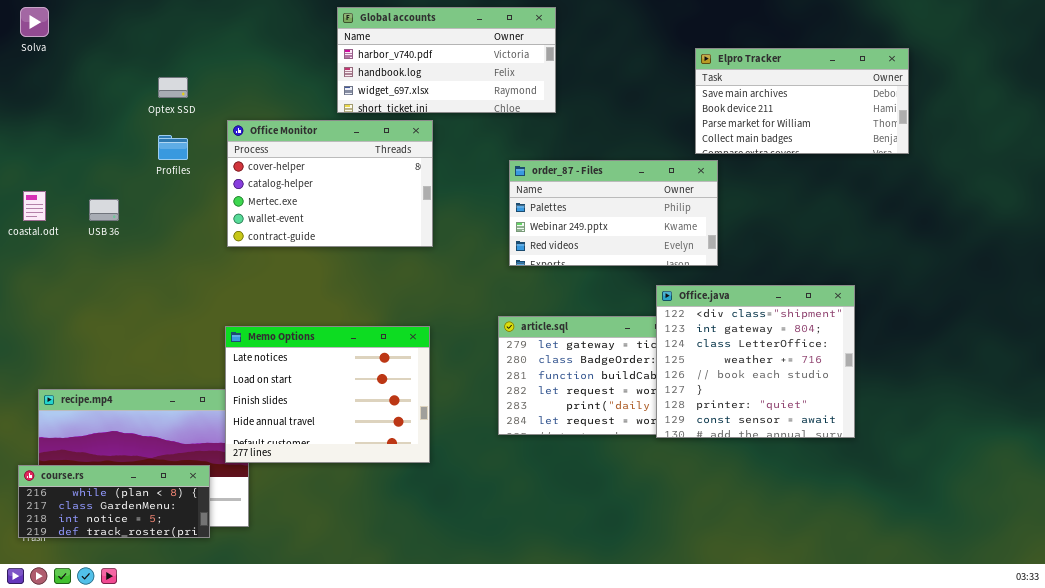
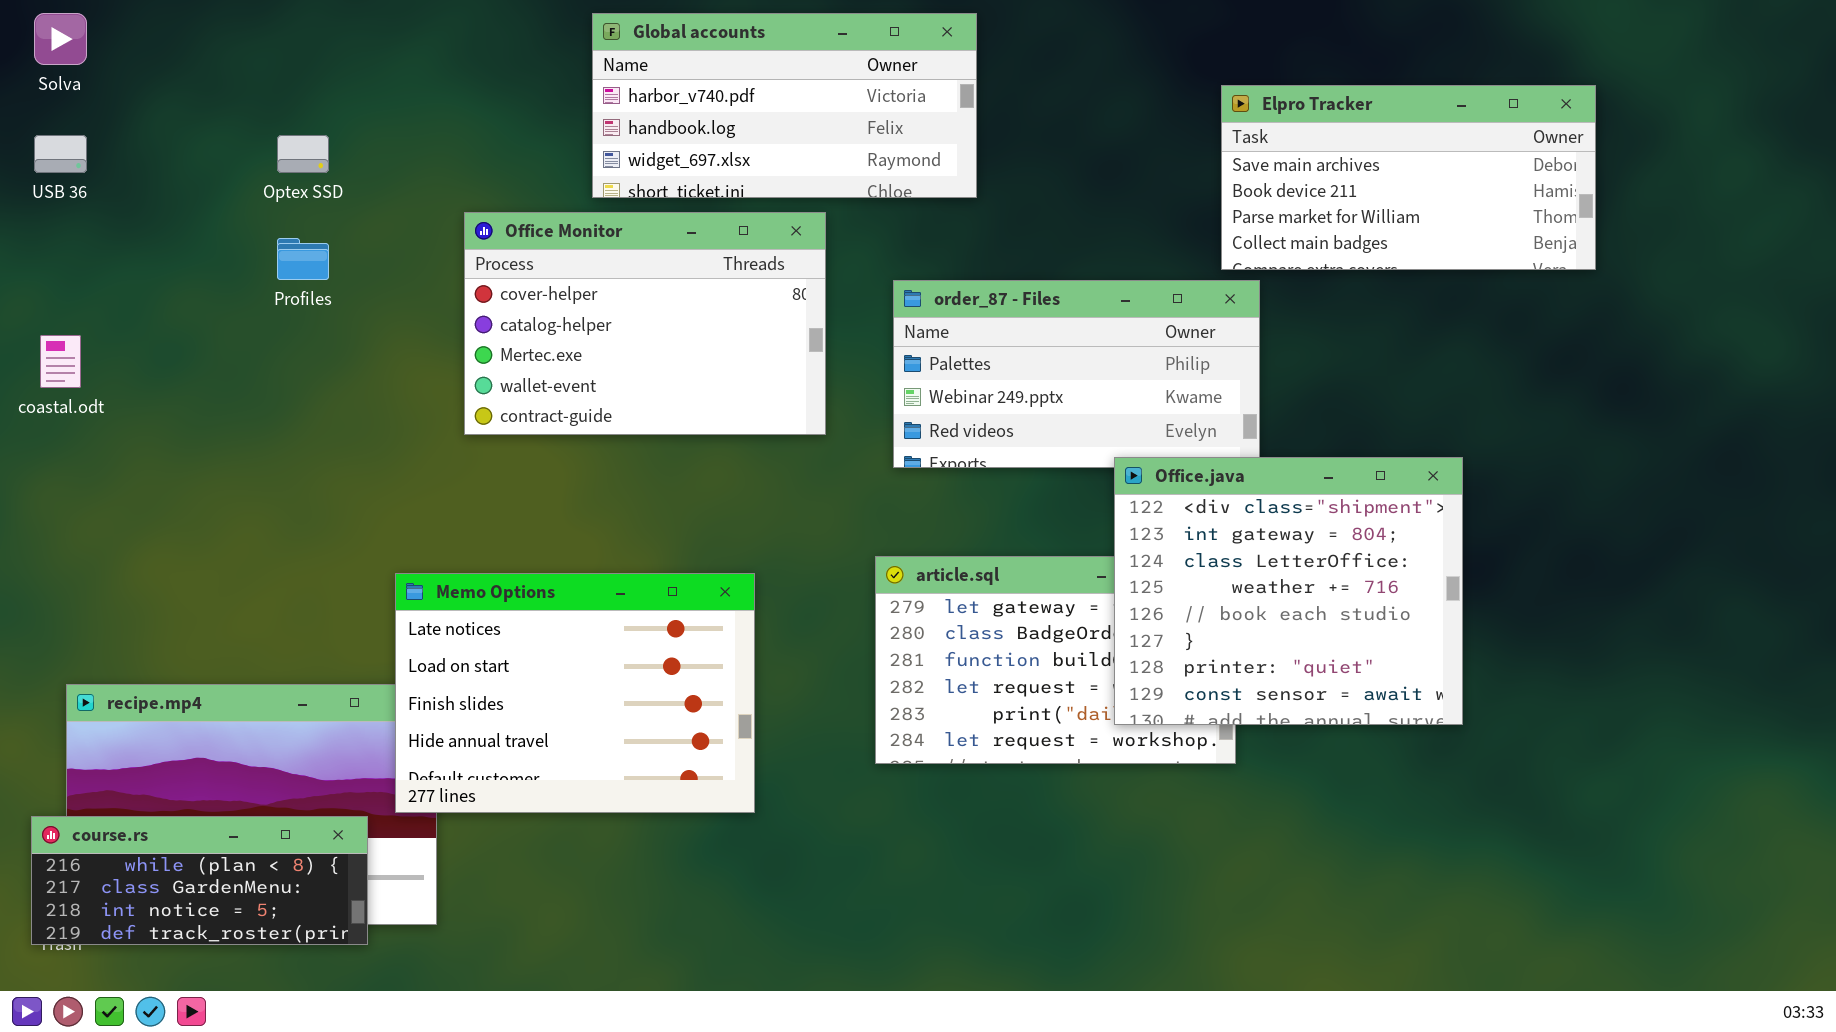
Office Monitor: [227,120,433,247] -> [464,212,826,435], moved
USB 36: [89,199,119,221] -> [34,135,87,173], moved
Office.java: [656,285,855,438] -> [1114,457,1463,725], moved

